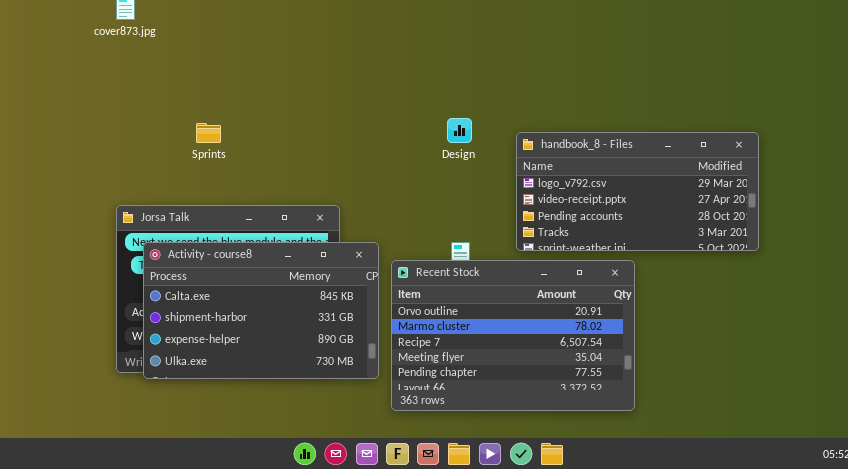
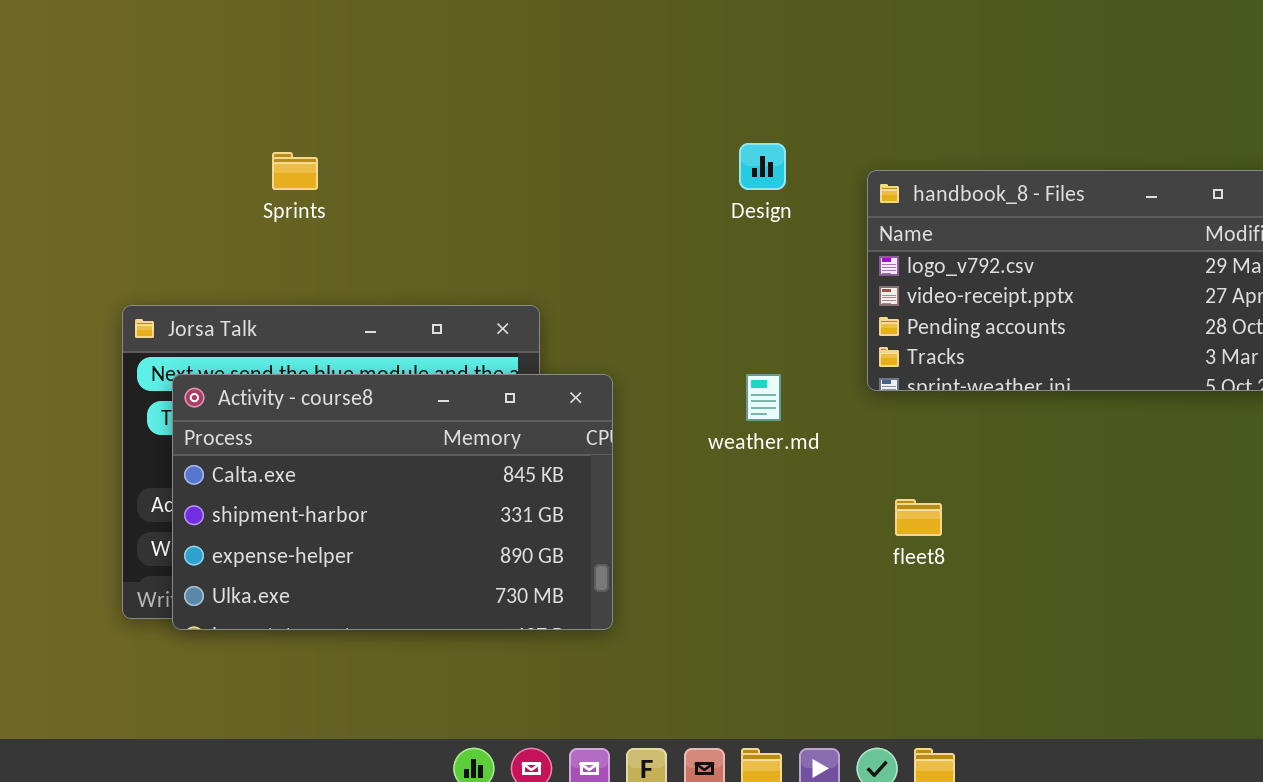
Recent Stock: [391,260,635,411] -> none, closed

